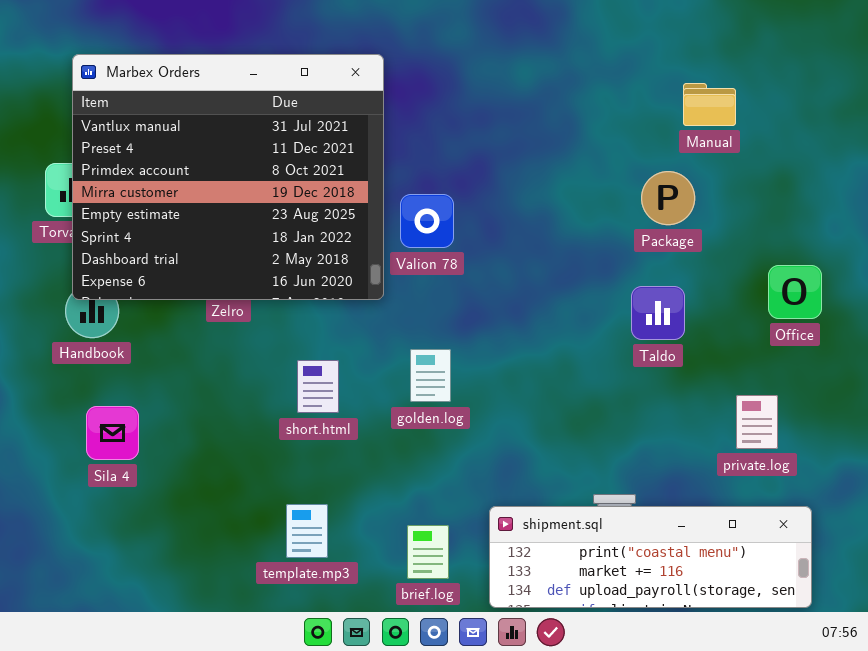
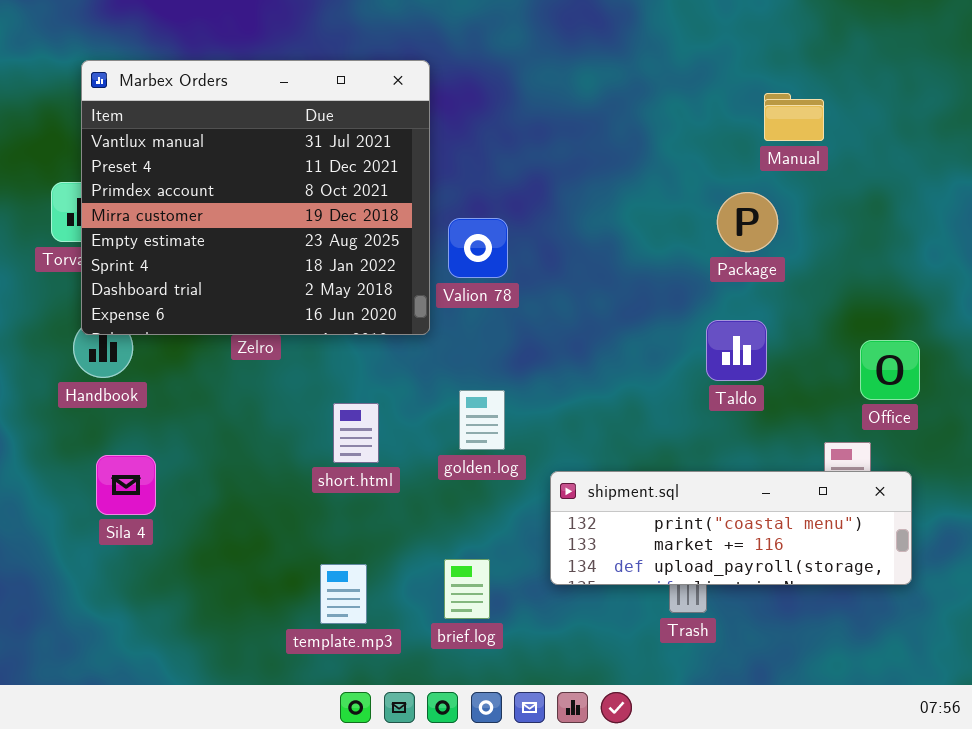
Office: [768,265,822,319] -> [860,340,920,400], moved
shipment.sql: [489,506,812,608] -> [550,471,912,585], moved
brief.log: [407,525,449,579] -> [444,559,490,619], moved

